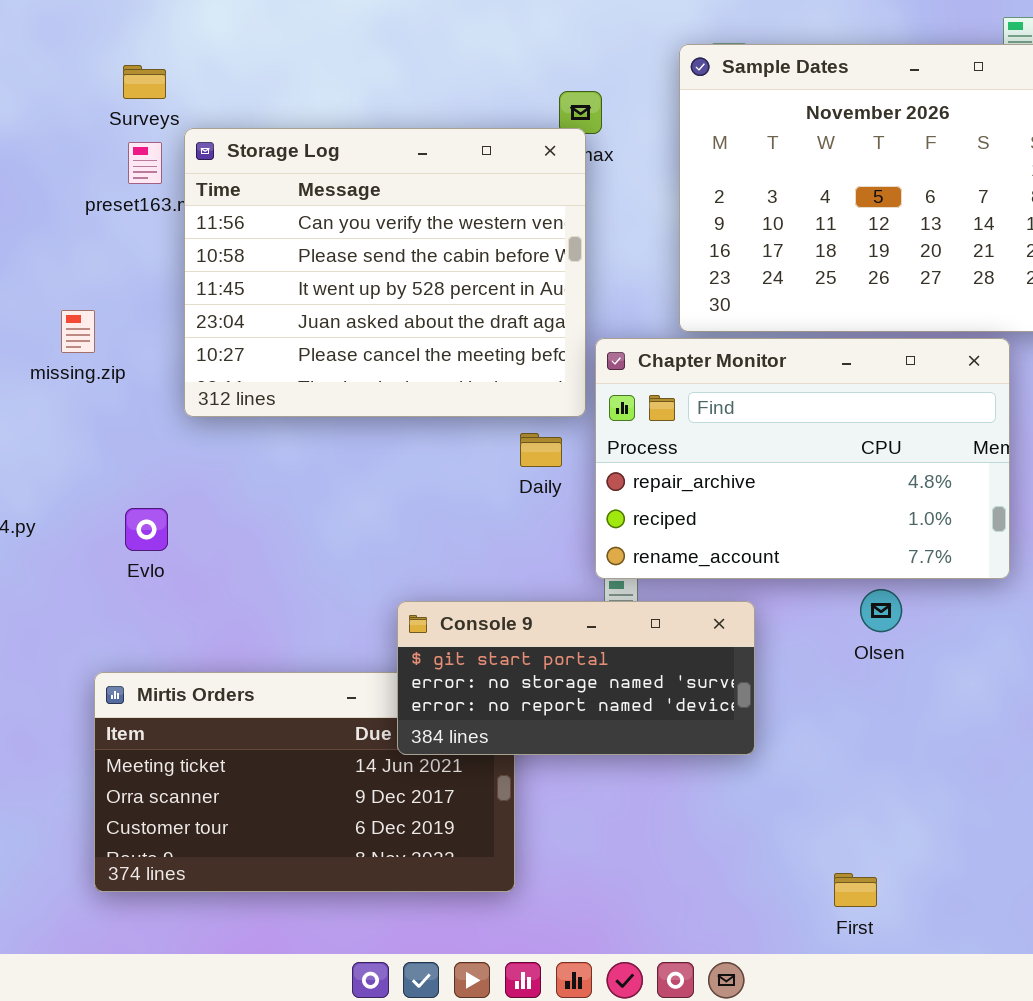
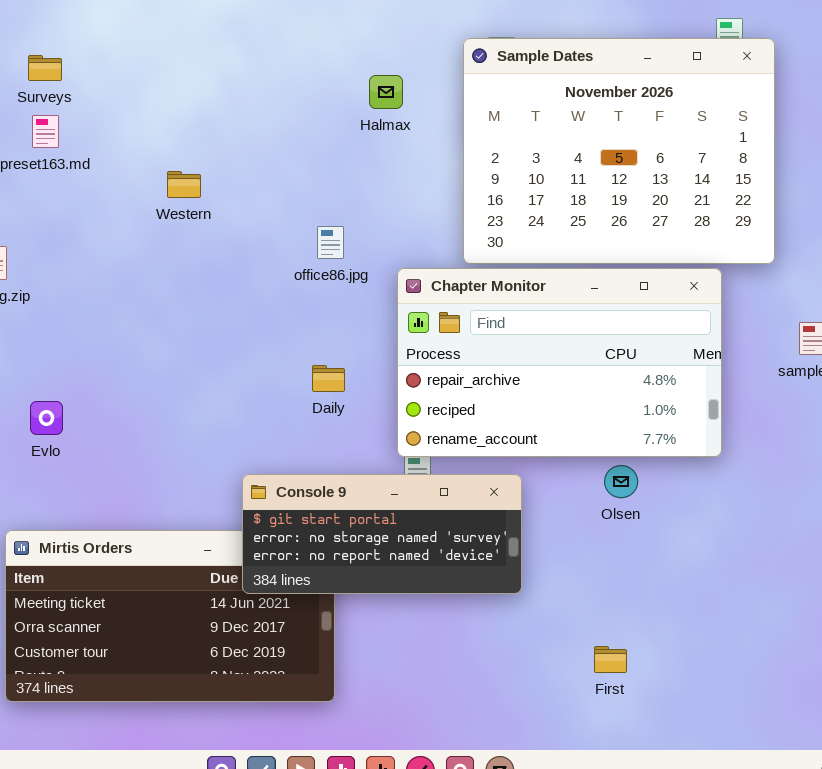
Storage Log: [184,128,586,417] -> none, closed
Daily: [520,433,562,467] -> [312,365,345,392], moved
First: [834,873,877,907] -> [594,646,627,673], moved

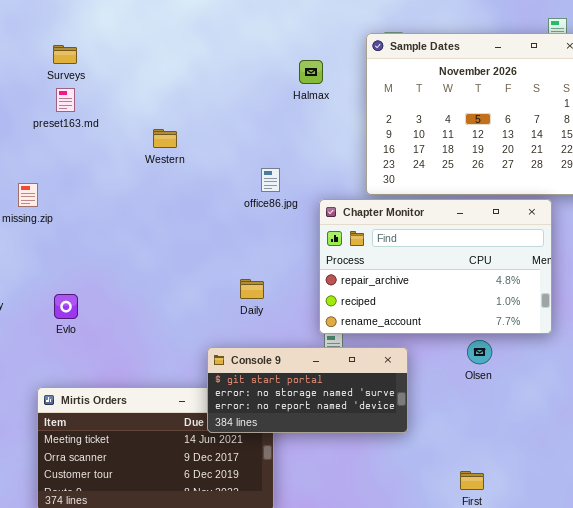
Daily: [312,365,345,392] -> [240,279,264,299], moved

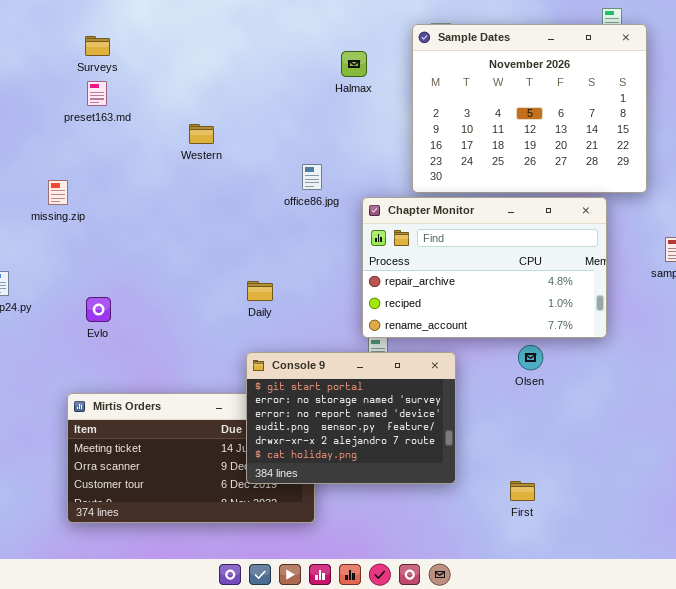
Daily: [240,279,264,299] -> [247,281,273,301], moved
Console 9: [207,347,408,433] -> [246,352,456,484], resized

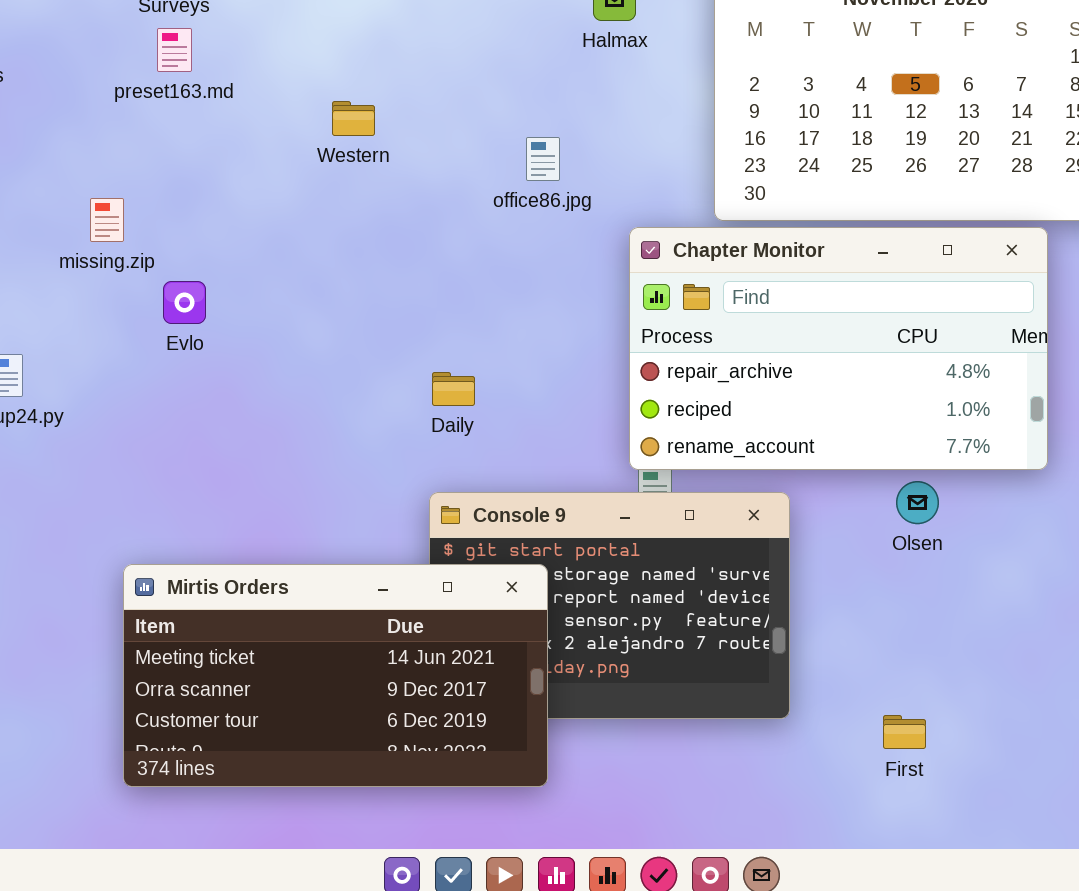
office86.jpg: [302,164,322,190] -> [526,137,560,181], moved
Evlo: [86,297,111,322] -> [163,281,206,324], moved
Mirtis Orders: [67,393,315,523] -> [123,564,548,787], raised

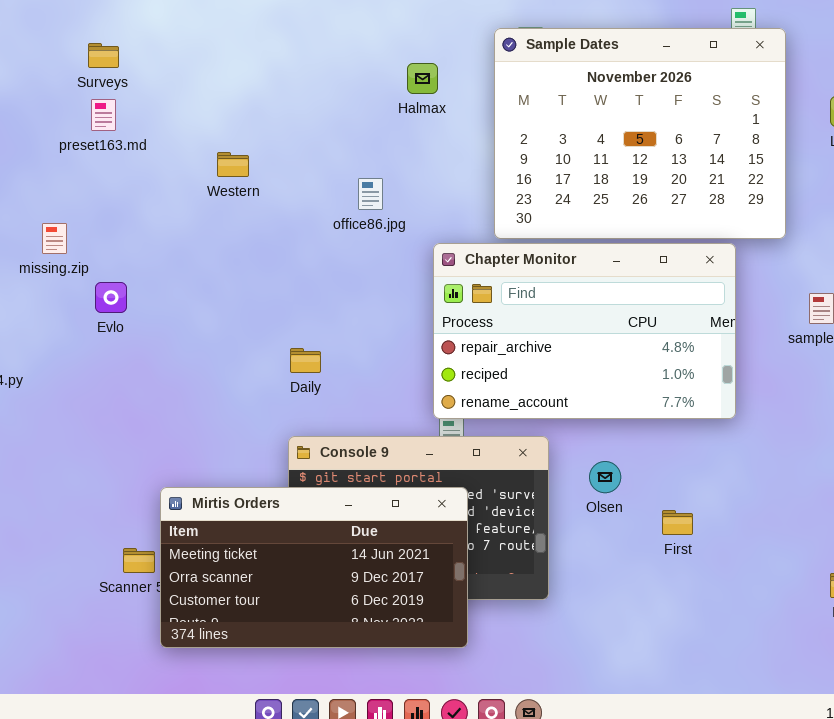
Olsen: [896,481,939,524] -> [589,461,621,493], moved
Mirtis Orders: [123,564,548,787] -> [160,487,468,648], moved
First: [883,715,926,749] -> [662,510,693,535], moved

